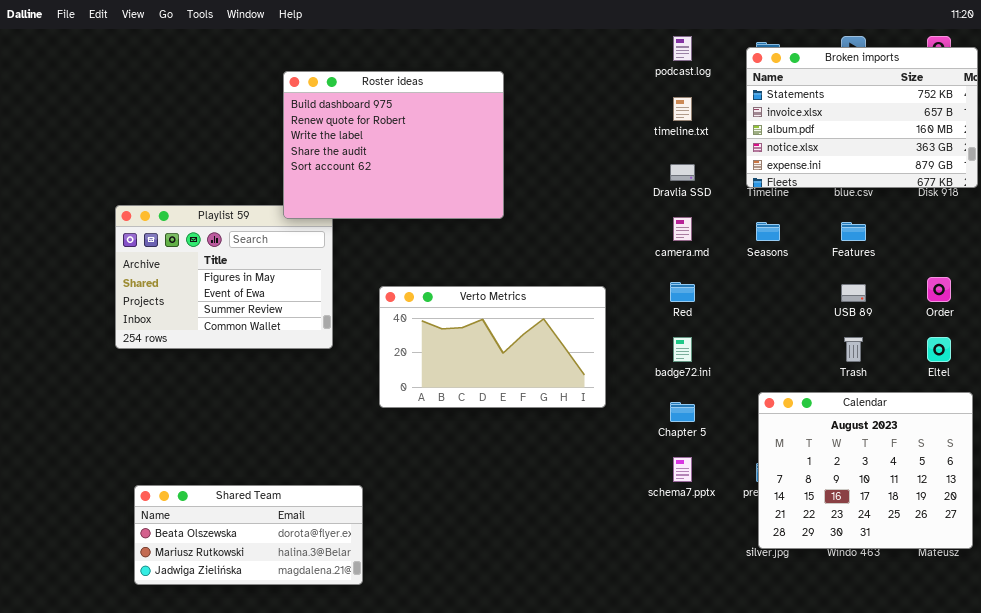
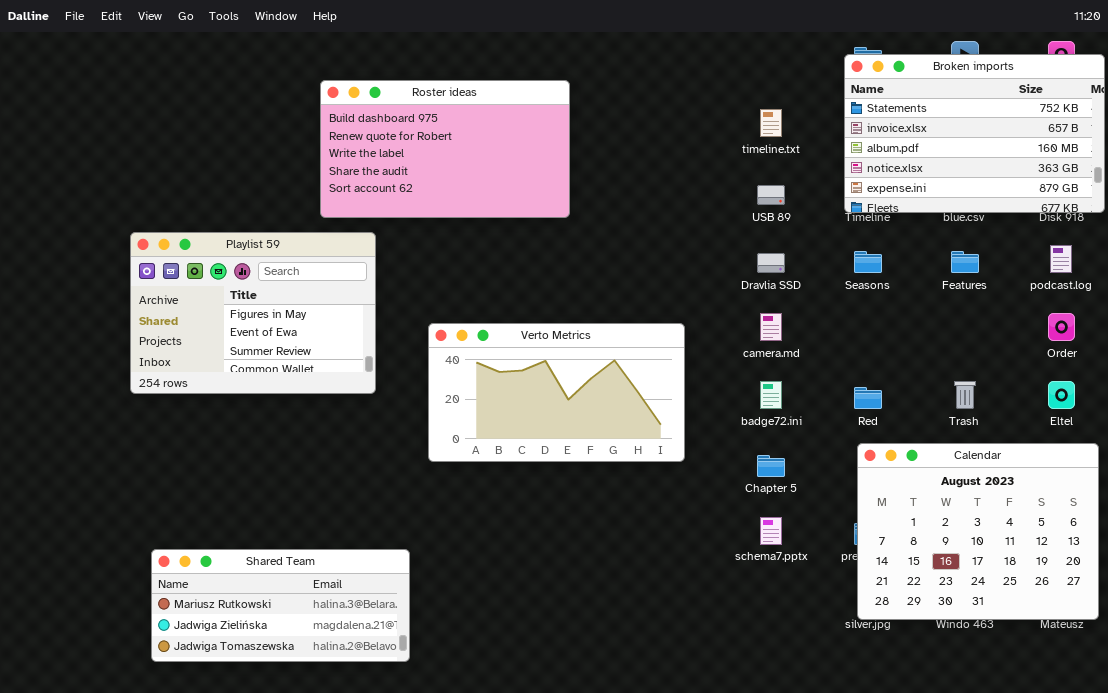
podcast.log: [673,36,692,61] -> [1050,245,1072,273], moved
Roster ideas: [283,71,504,219] -> [320,80,570,218], resized
Dravlia SSD: [670,164,695,181] -> [757,253,785,273], moved
camera.md: [673,217,692,241] -> [760,313,782,341], moved
Red: [670,282,695,302] -> [854,387,882,409], moved
USB 89: [841,284,866,302] -> [757,185,785,205], moved
Shared Team: [134,485,363,585] -> [151,549,410,662], scrolled down 1 row

